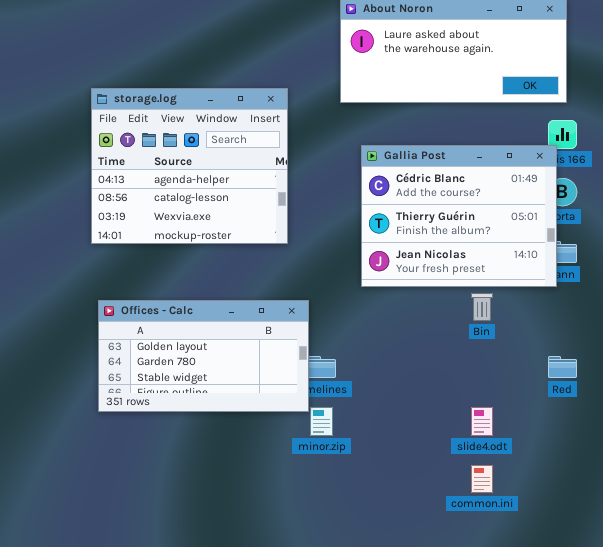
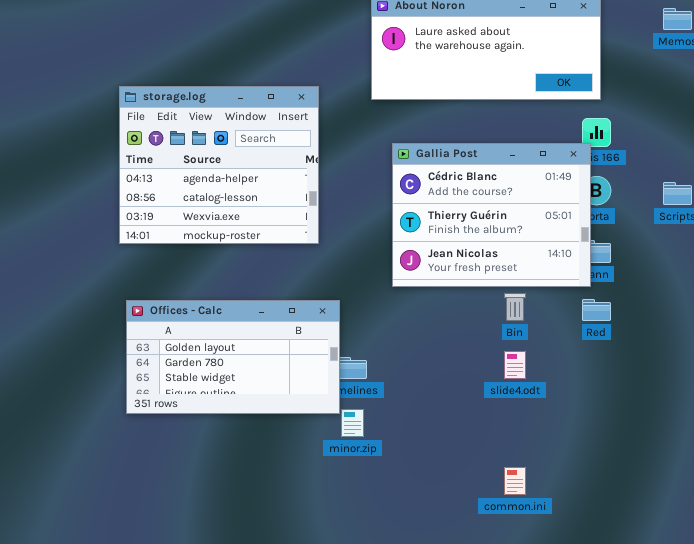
Red: [548,356,577,378] -> [582,299,611,321], moved
slide4.odt: [471,407,493,436] -> [504,351,526,379], moved

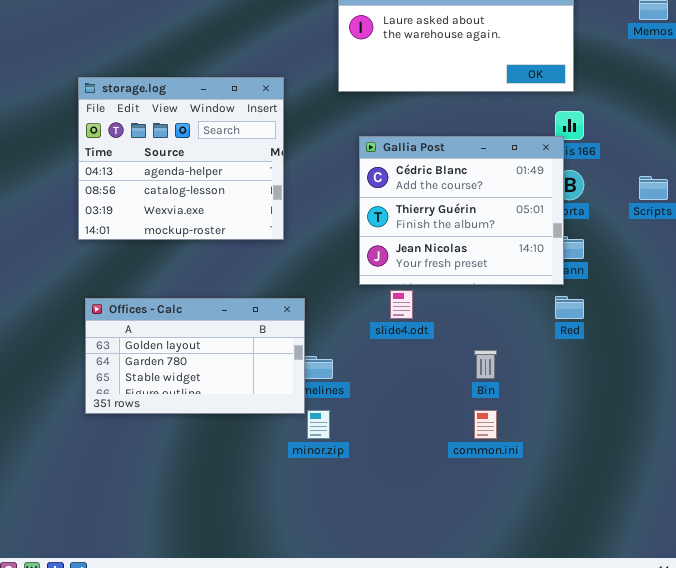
Bin: [504,293,526,321] -> [474,350,497,379], moved
slide4.odt: [504,351,526,379] -> [390,290,413,319], moved
common.ini: [504,467,526,495] -> [474,410,497,439], moved

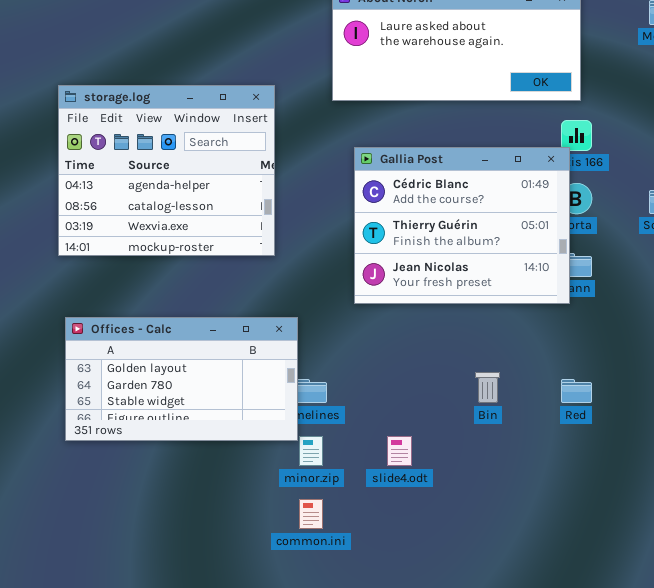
slide4.odt: [390,290,413,319] -> [387,436,412,466], moved
Red: [555,296,584,319] -> [561,379,592,403], moved
common.ini: [474,410,497,439] -> [299,499,323,529], moved

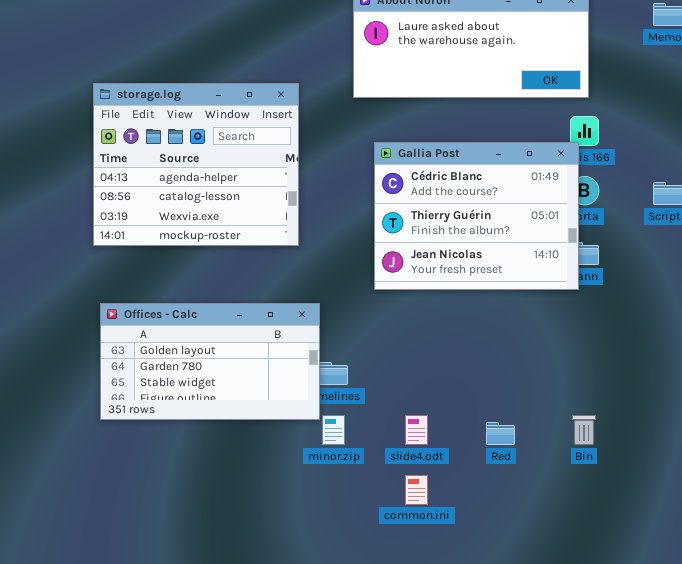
Bin: [475,372,500,403] -> [572,415,596,445], moved
Red: [561,379,592,403] -> [486,422,515,445], moved
common.ini: [299,499,323,529] -> [405,475,428,505], moved

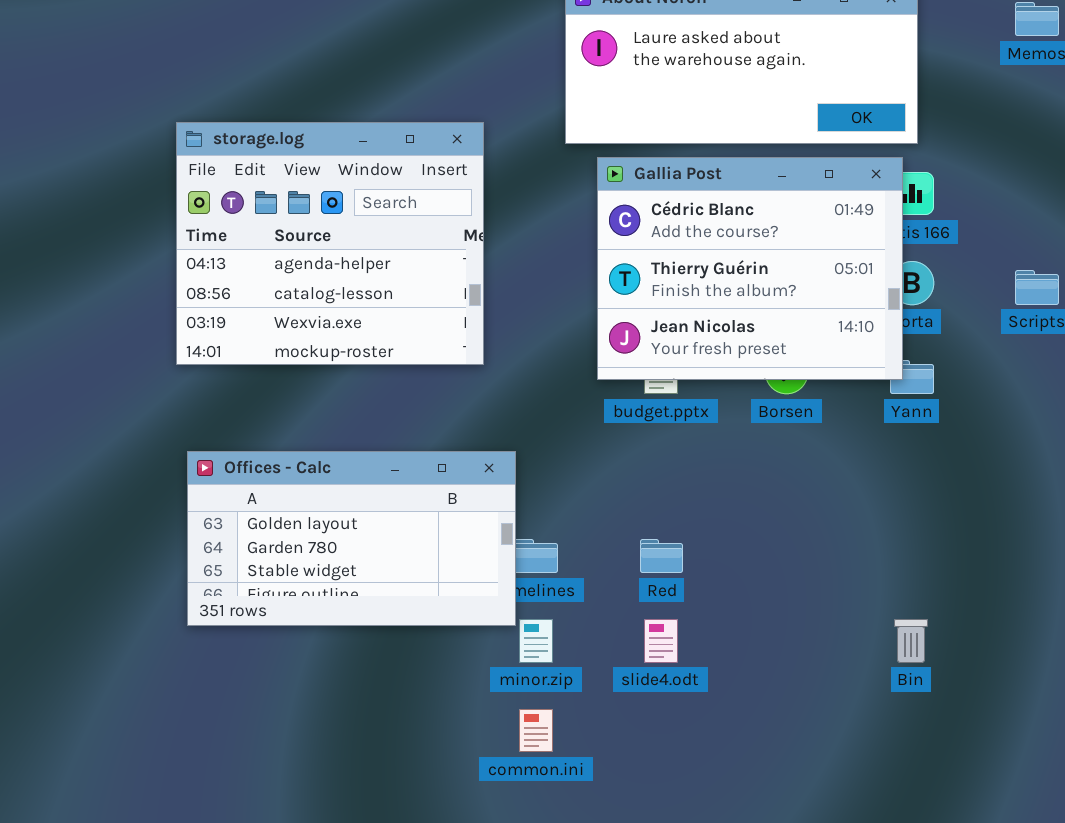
Gallia Post: [374,142,579,290] -> [597,157,903,380], moved
Red: [486,422,515,445] -> [640,539,683,573], moved
common.ini: [405,475,428,505] -> [519,709,553,752], moved

